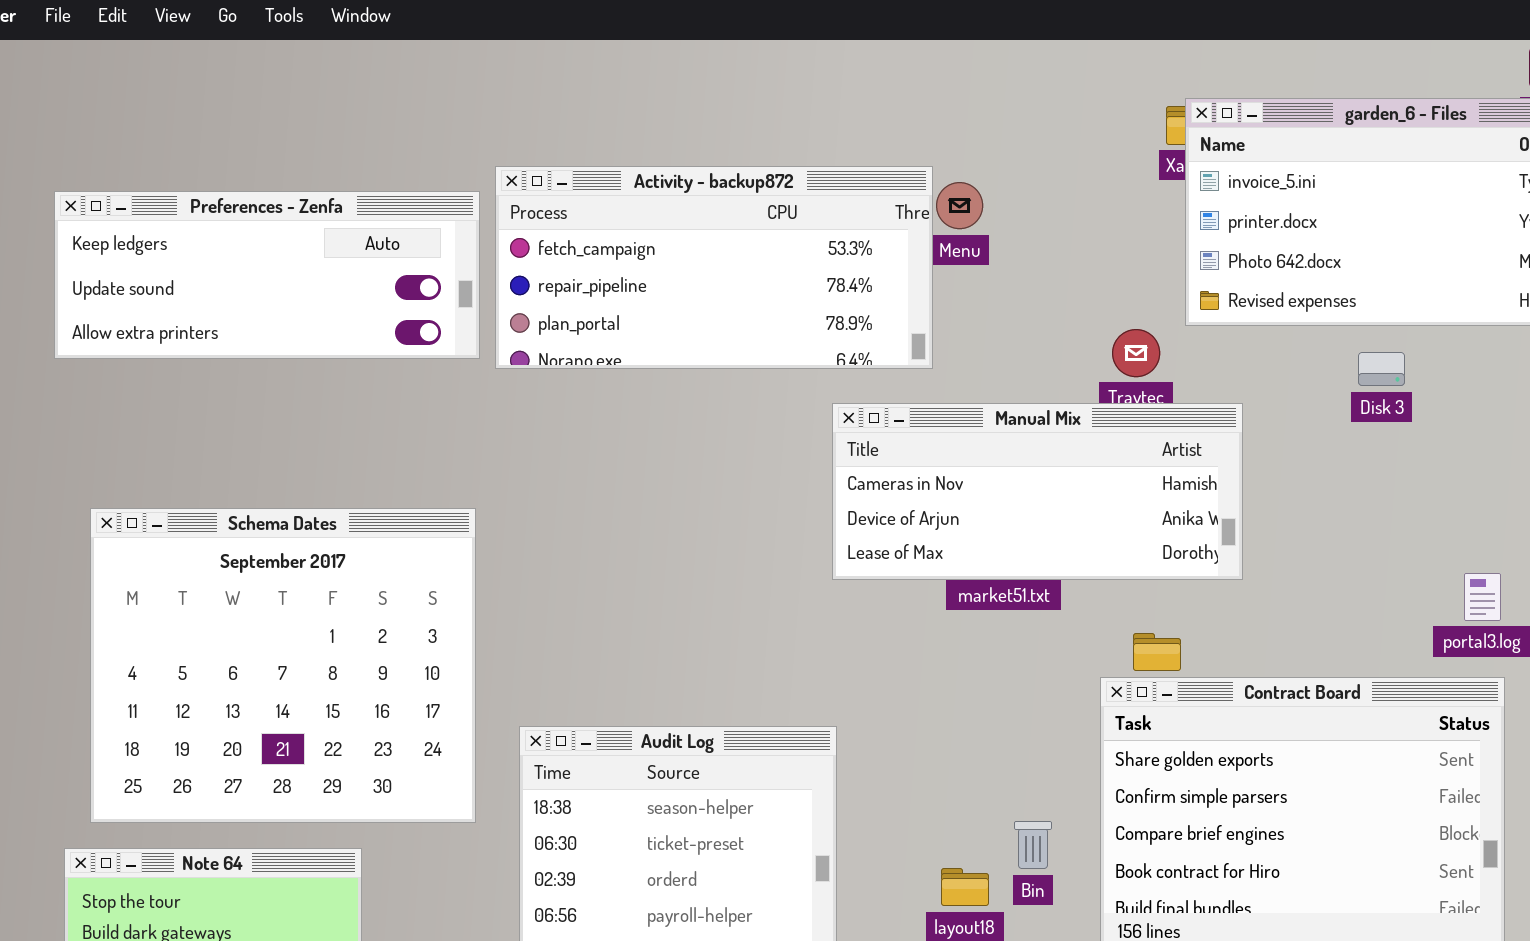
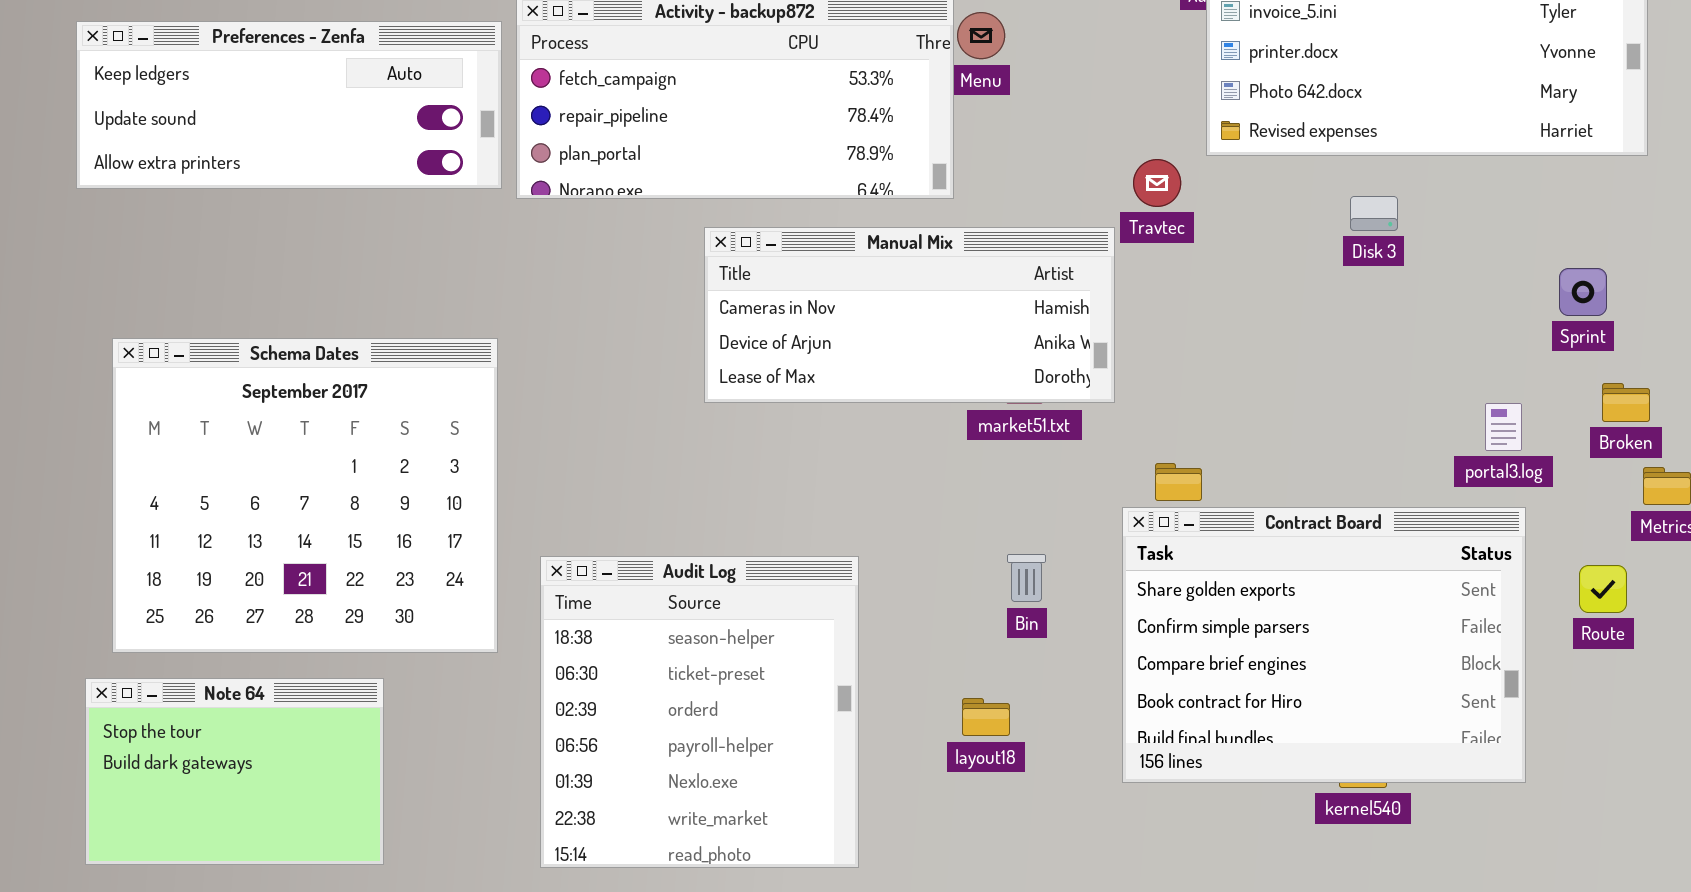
Disk 3: [1358,352,1405,386] -> [1350,196,1398,231], moved
Manual Mix: [832,403,1243,580] -> [704,227,1115,403], moved
Bin: [1014,821,1052,869] -> [1007,554,1046,602], moved

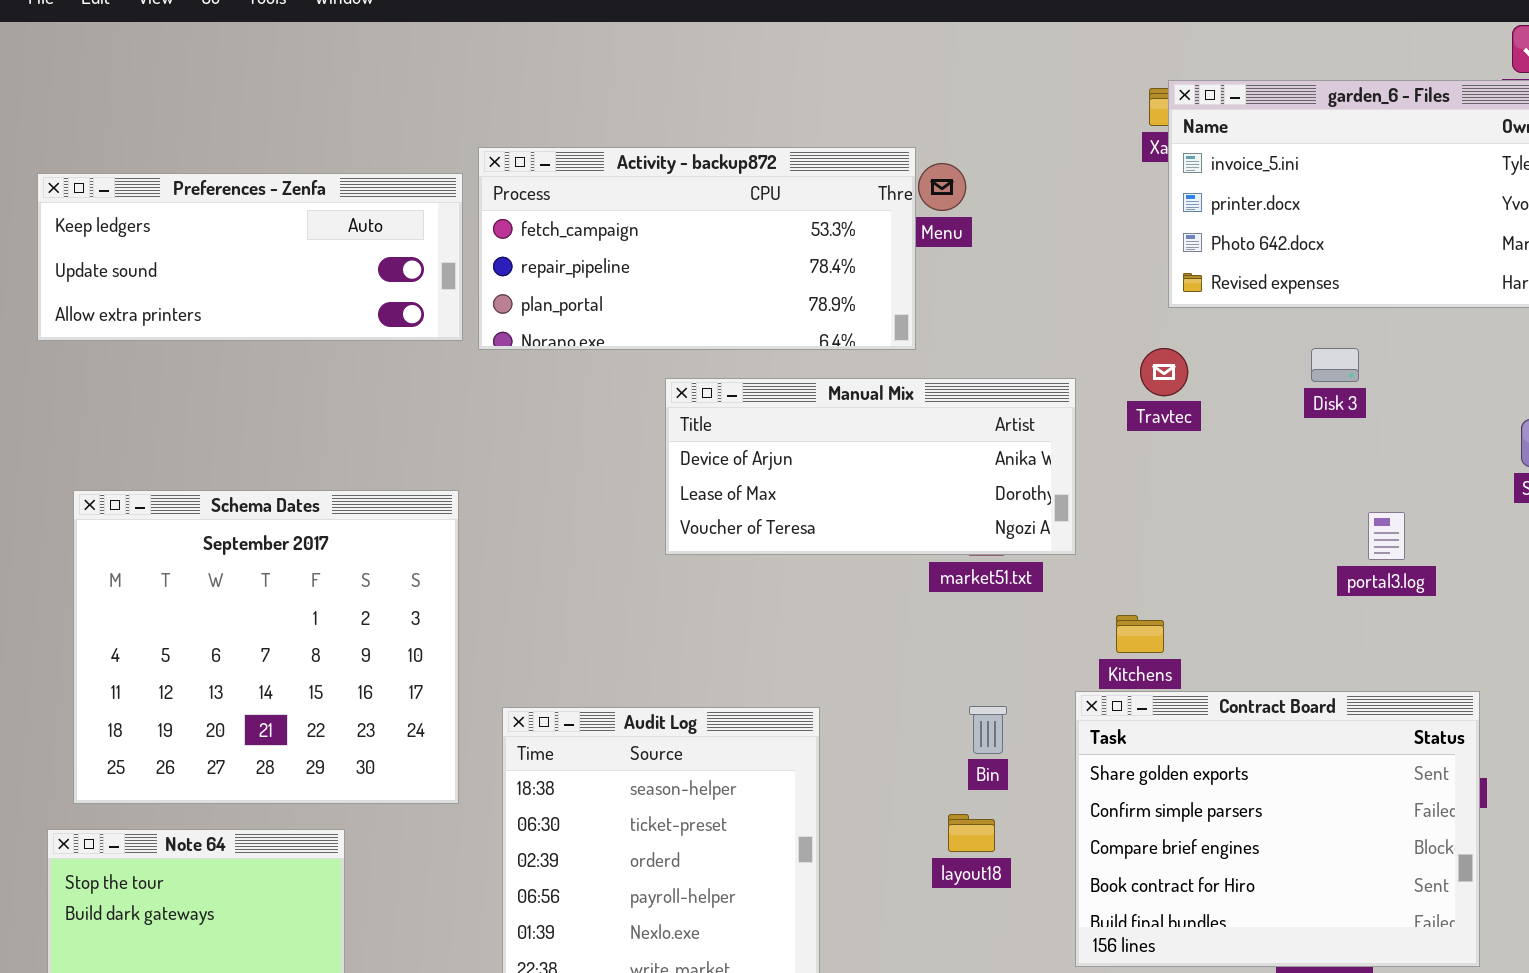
Travtec: [1133,159,1181,207] -> [1140,348,1188,396], moved
Manual Mix: [704,227,1115,403] -> [665,378,1076,555], scrolled down 1 row
portal3.log: [1485,403,1522,451] -> [1368,512,1405,560], moved
Contract Board: [1122,507,1526,783] -> [1075,691,1480,967], moved
layout18: [962,698,1010,736] -> [948,814,995,852], moved

